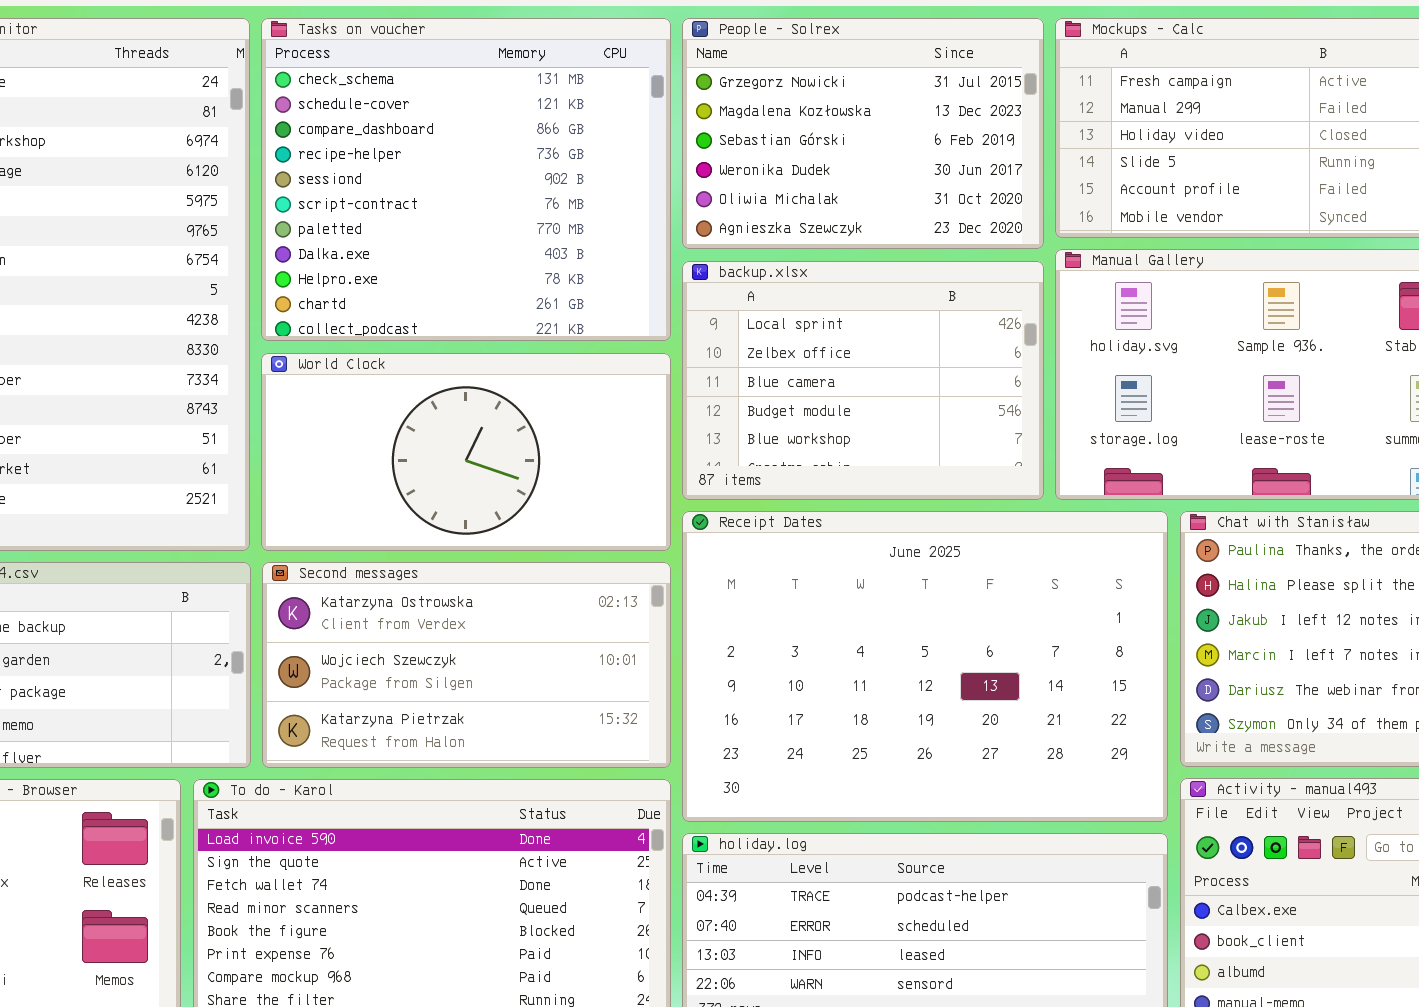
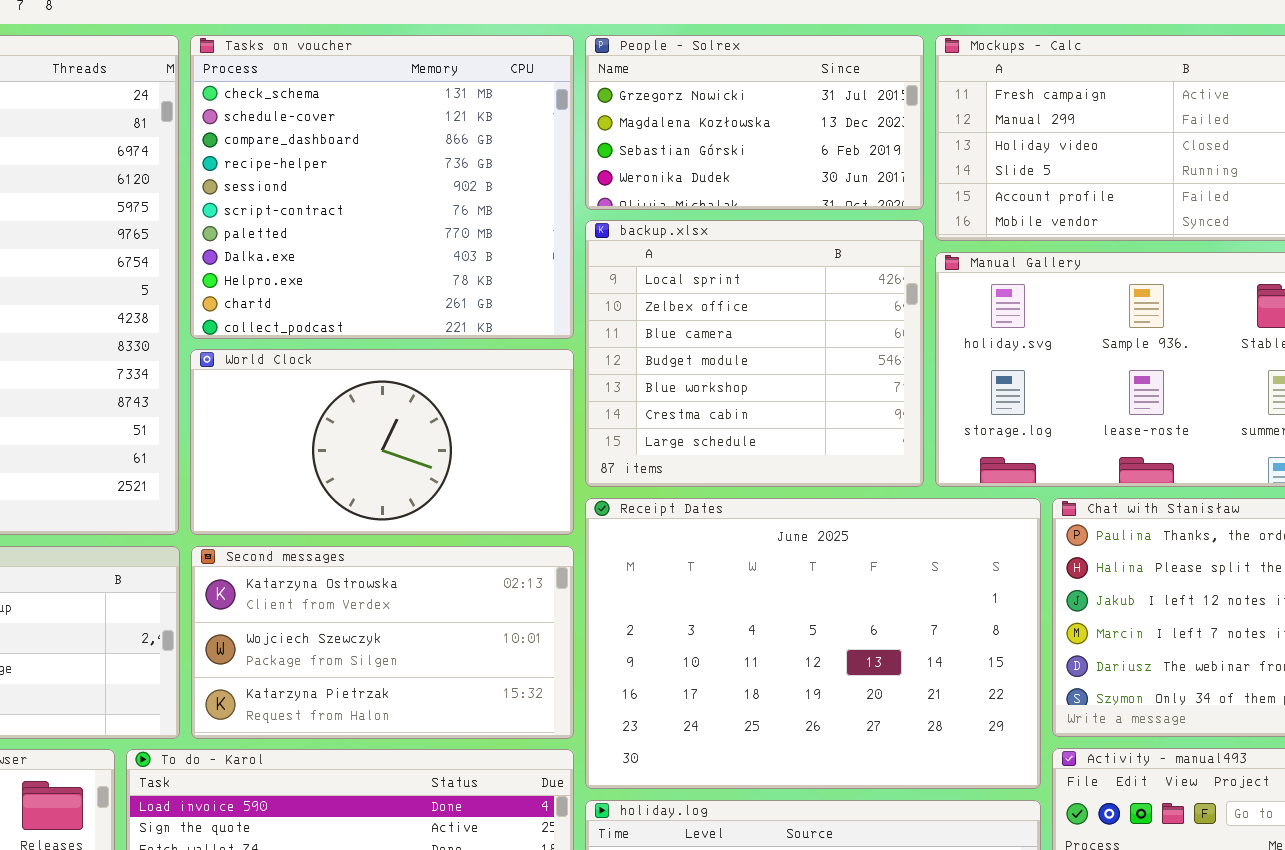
People - Solrex: [682,18,1044,249] -> [585,35,924,210], resized
backup.xlsx: [682,261,1044,500] -> [585,220,924,487], resized

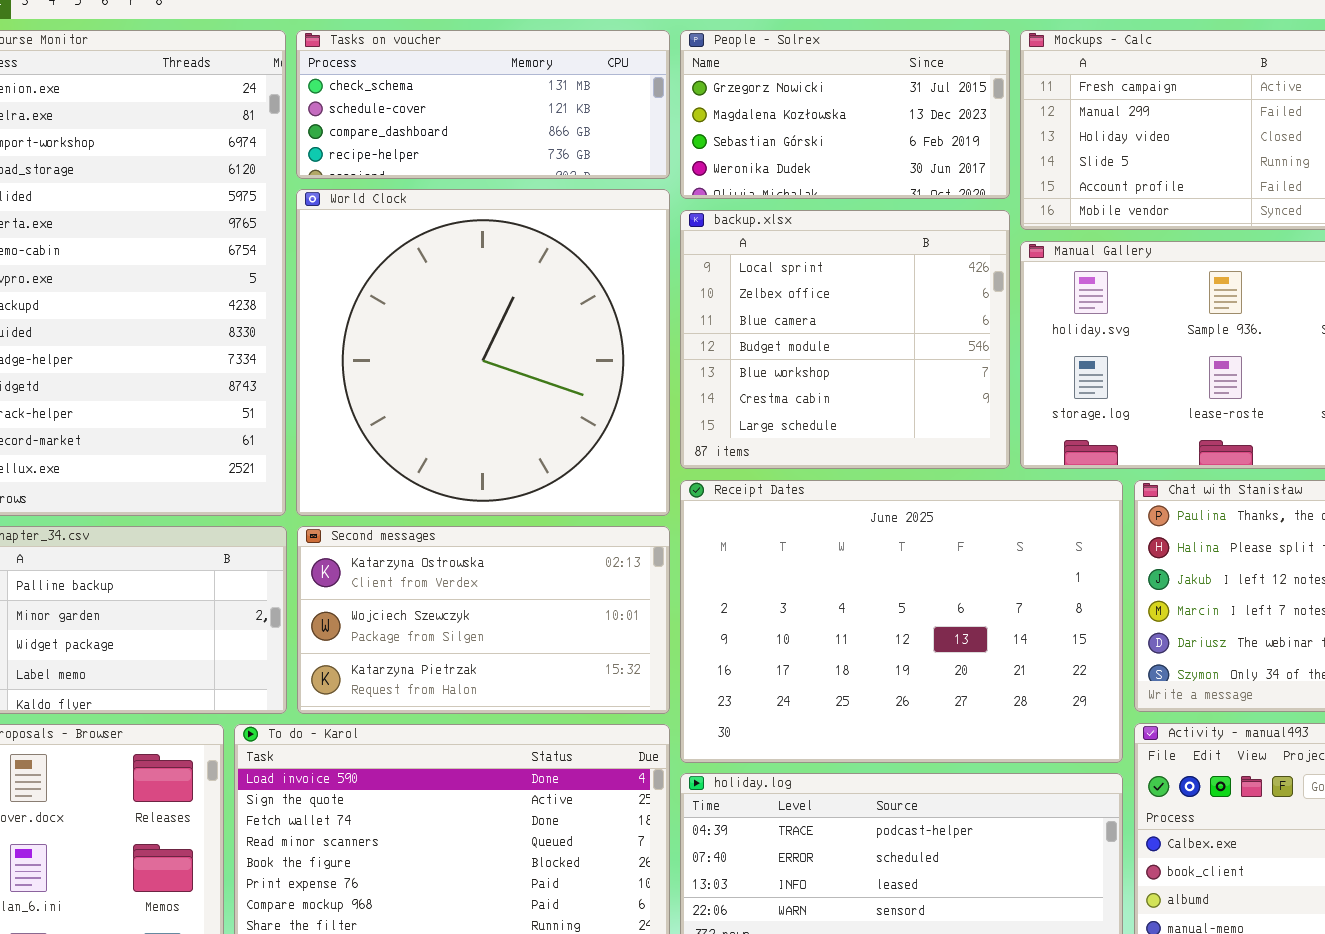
Tasks on voucher: [190,35,574,339] -> [296,30,670,179], resized
World Clock: [190,349,574,535] -> [296,189,670,516], resized

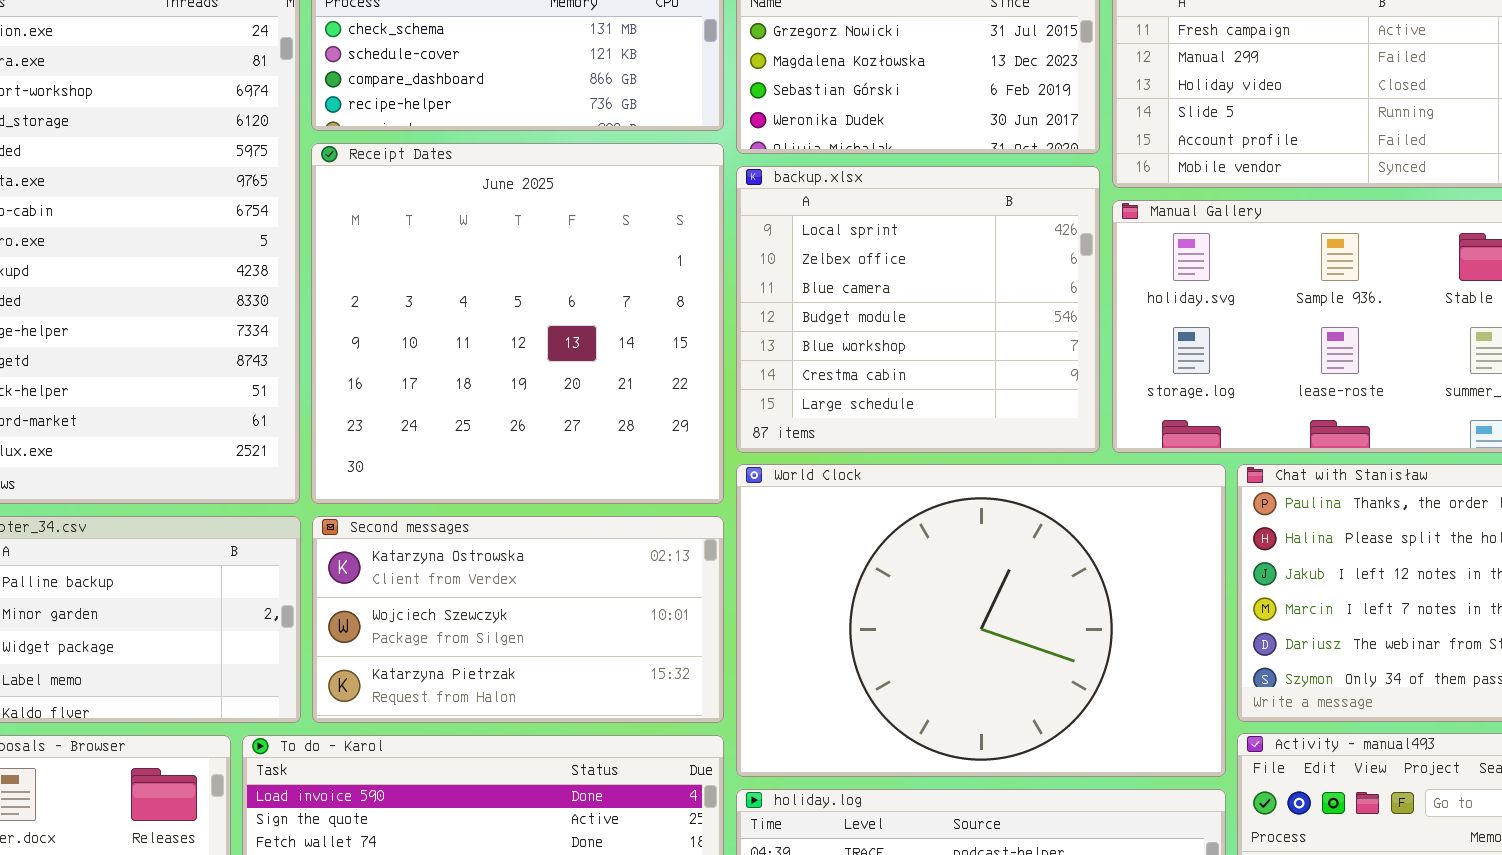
World Clock: [296,189,670,516] -> [736,464,1226,777], moved, resized
Receipt Dates: [680,480,1123,763] -> [311,143,724,504], moved, resized

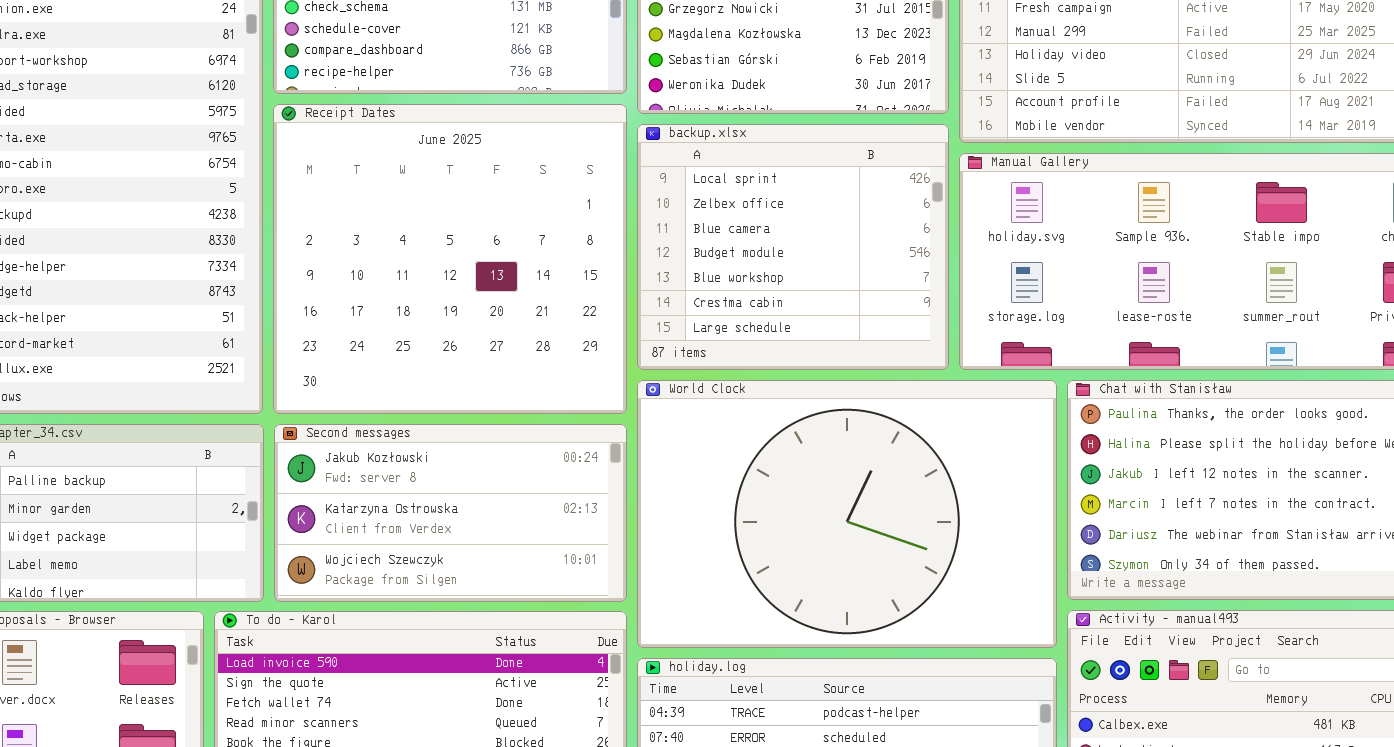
Second messages: [312,516,724,723] -> [274,424,627,602], scrolled up 1 row

